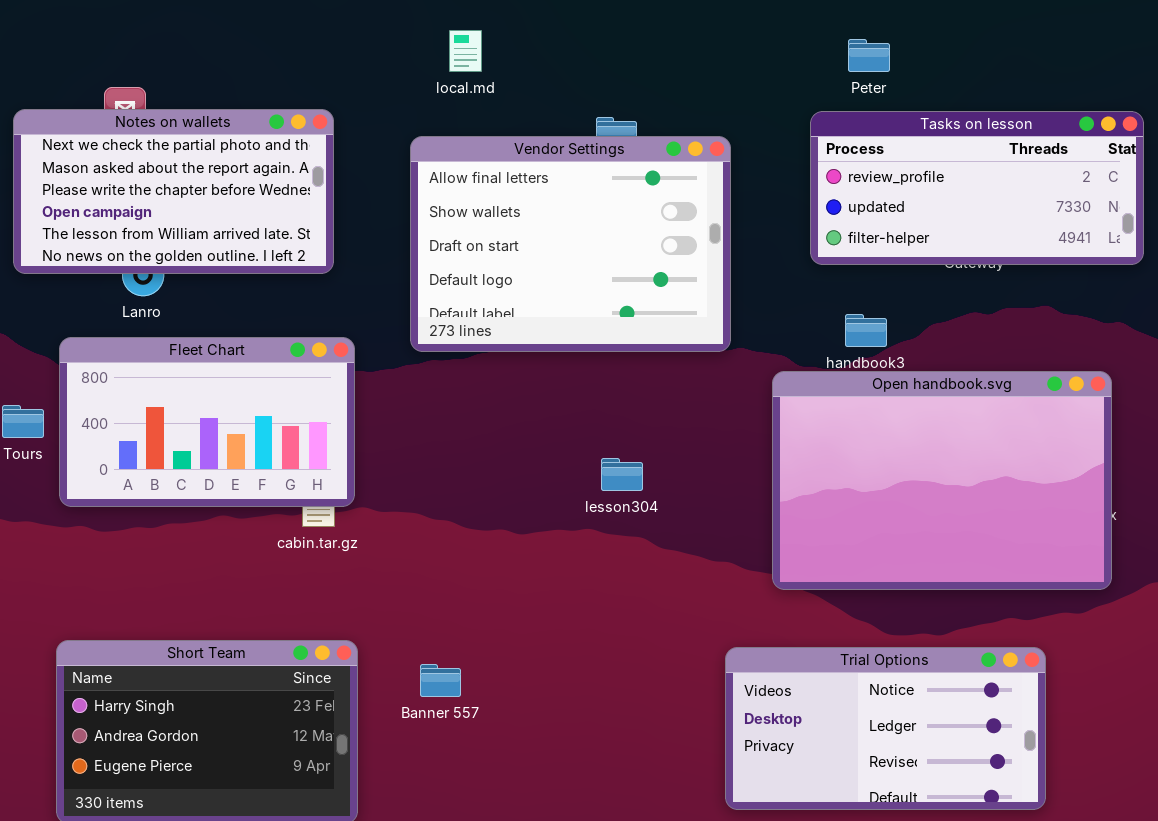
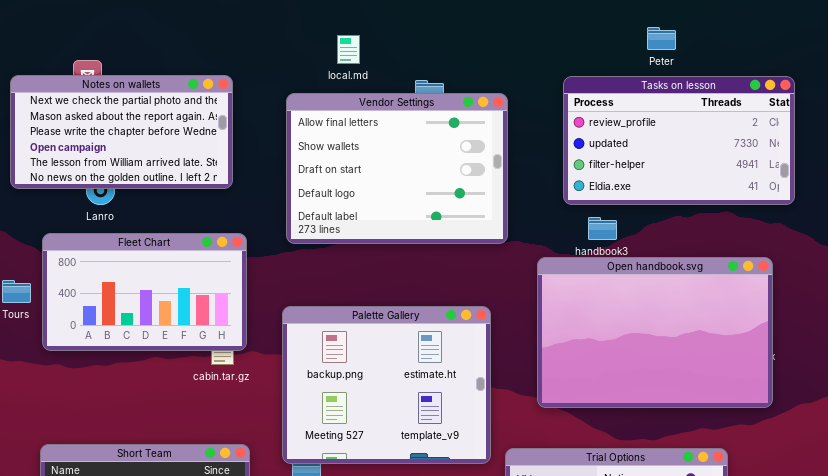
local.md: [449,30,482,72] -> [337,35,360,64], moved
Peter: [848,39,890,72] -> [647,27,676,50], moved
Tasks on lesson: [810,111,1144,265] -> [563,76,795,205], resized
Palette Gallery: none -> [282,306,491,464], opened

